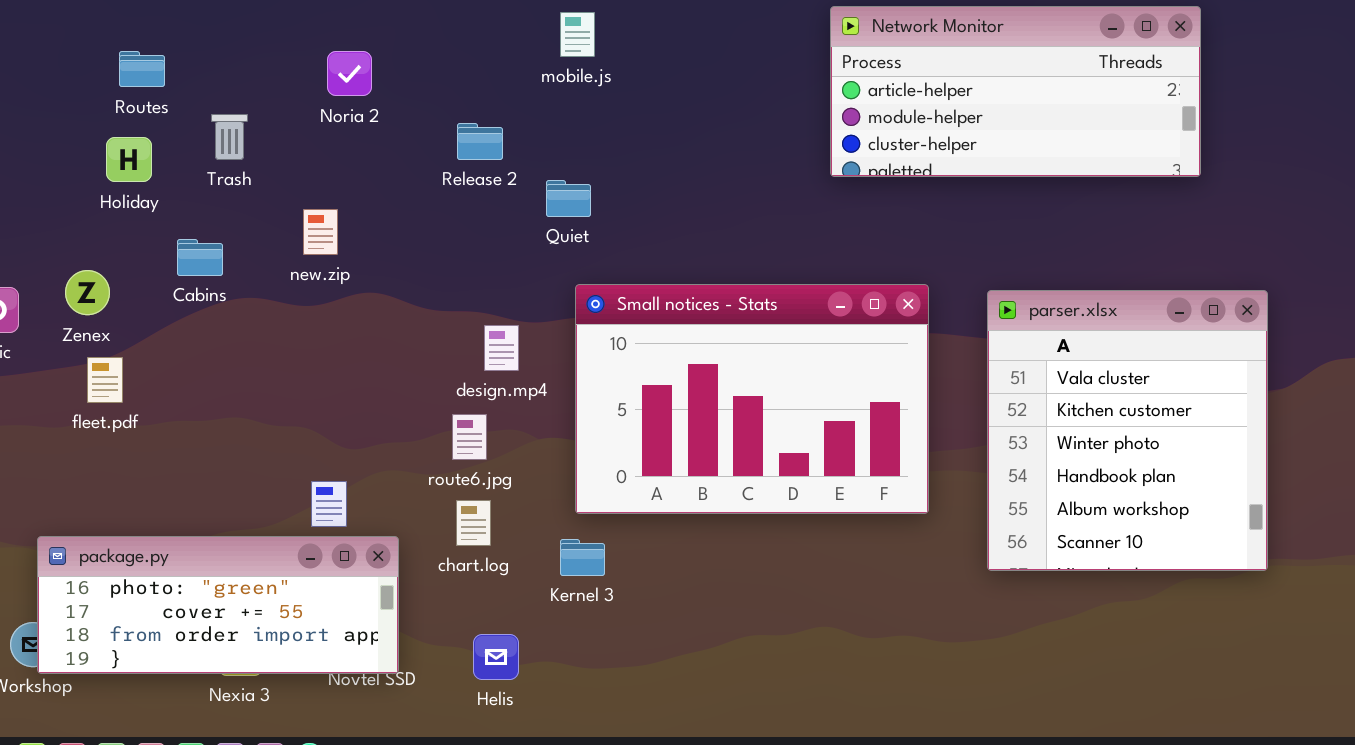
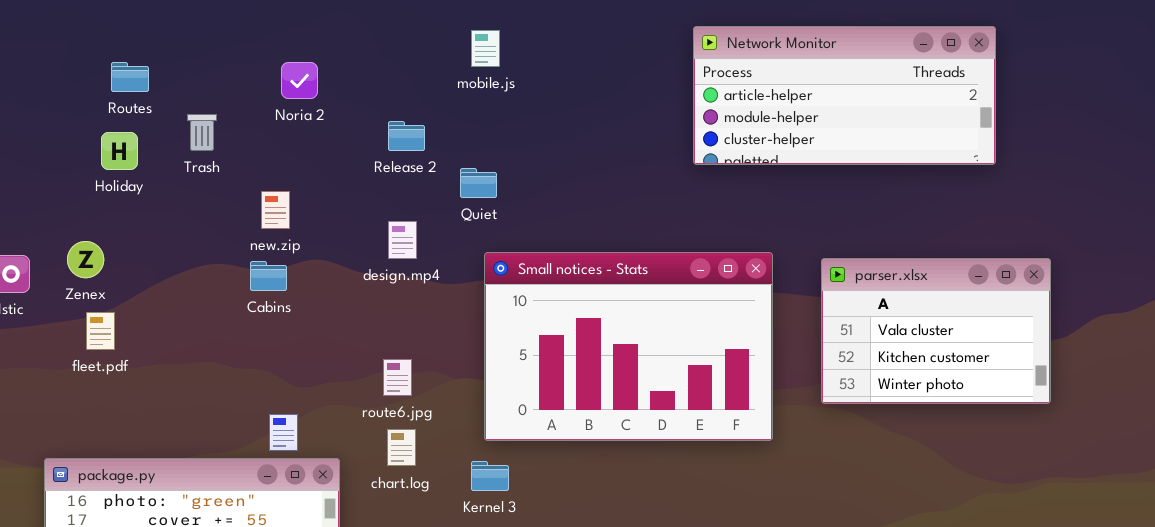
Cabins: [177,239,223,276] -> [250,261,287,291], moved
parser.xlsx: [987,290,1268,571] -> [821,258,1051,404], resized
design.mp4: [484,325,519,371] -> [388,221,417,259], moved

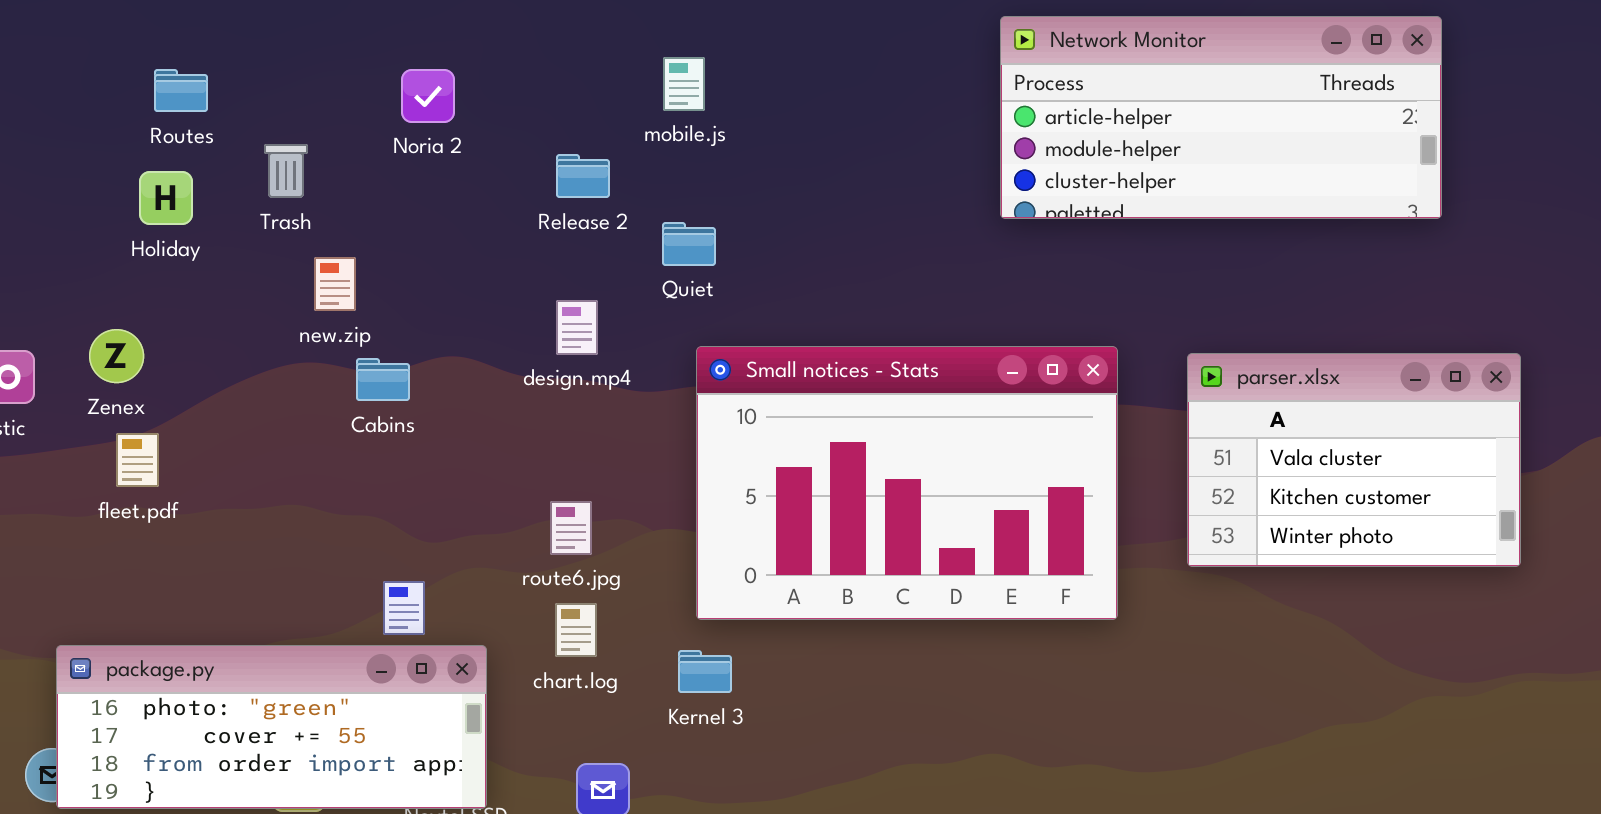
mobile.js: [471,30,500,67] -> [663,57,705,111], moved
new.zip: [261,191,290,229] -> [314,257,356,311], moved

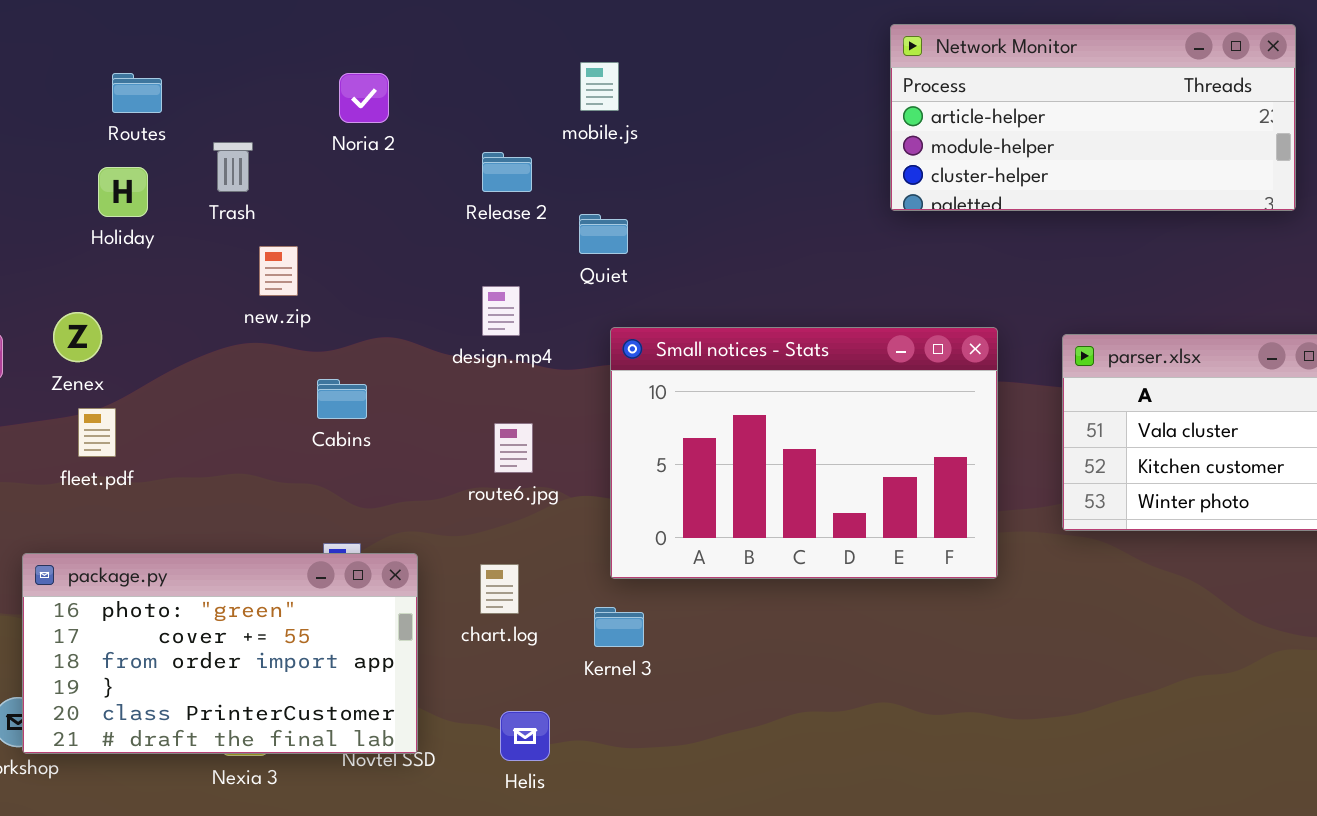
Cabins: [356,358,410,401] -> [317,379,367,419], moved
route6.jpg: [550,501,592,555] -> [494,423,533,473], moved
package.py: [56,645,487,809] -> [22,553,418,754], resized

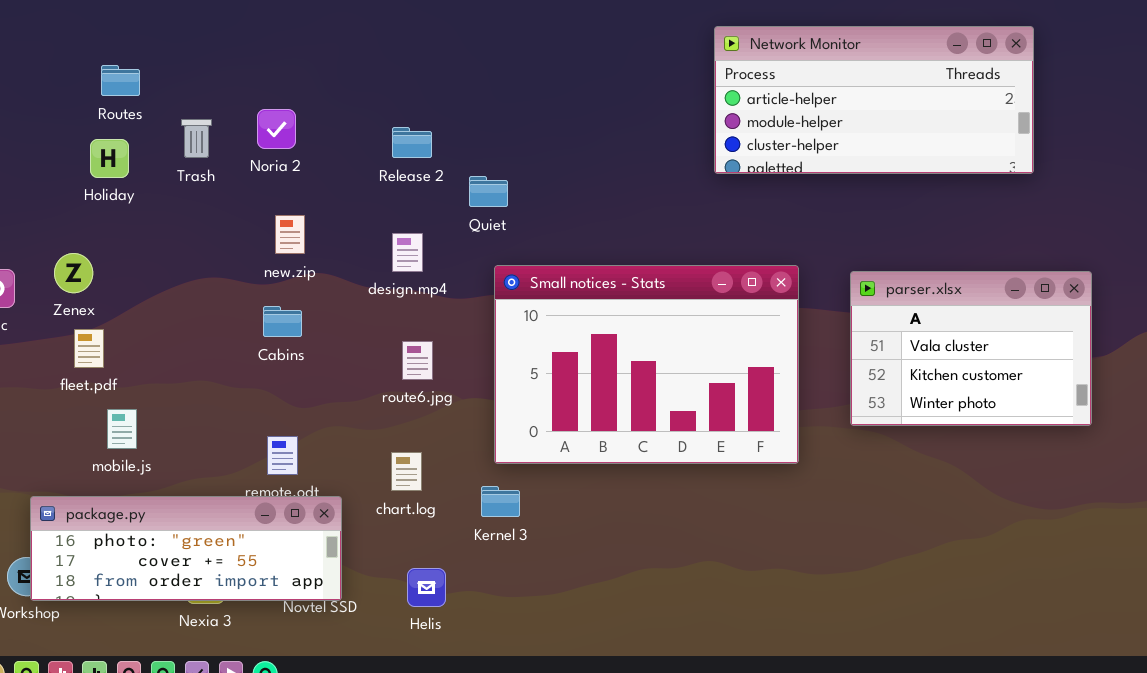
mobile.js: [580,62,619,111] -> [107,409,137,449], moved
Noria 2: [339,73,389,123] -> [257,109,296,149], moved
new.zip: [259,246,298,296] -> [275,215,305,254], moved
package.py: [22,553,418,754] -> [30,496,342,601], resized

